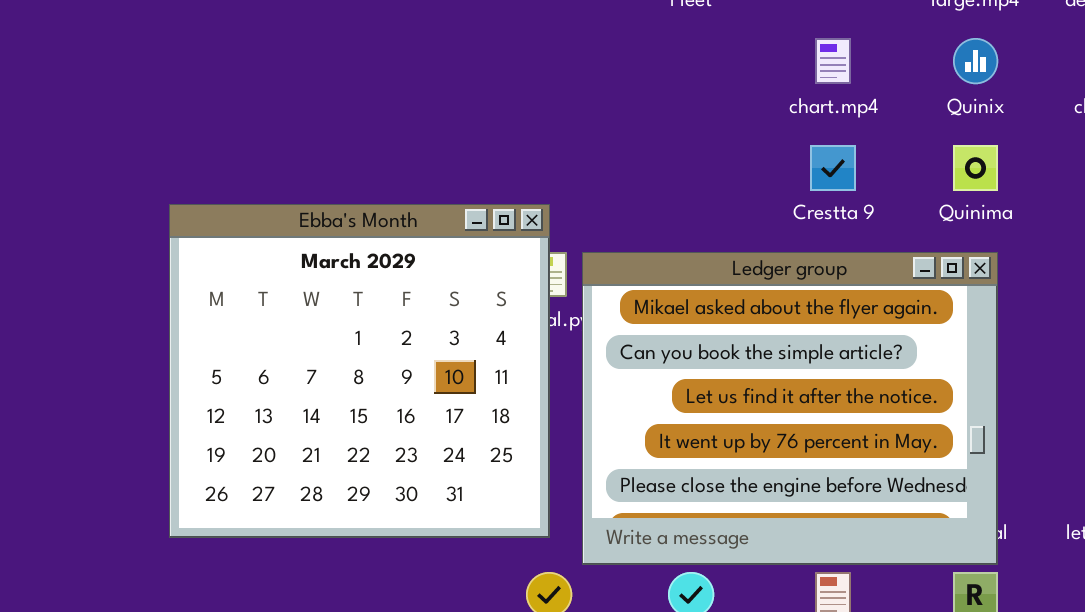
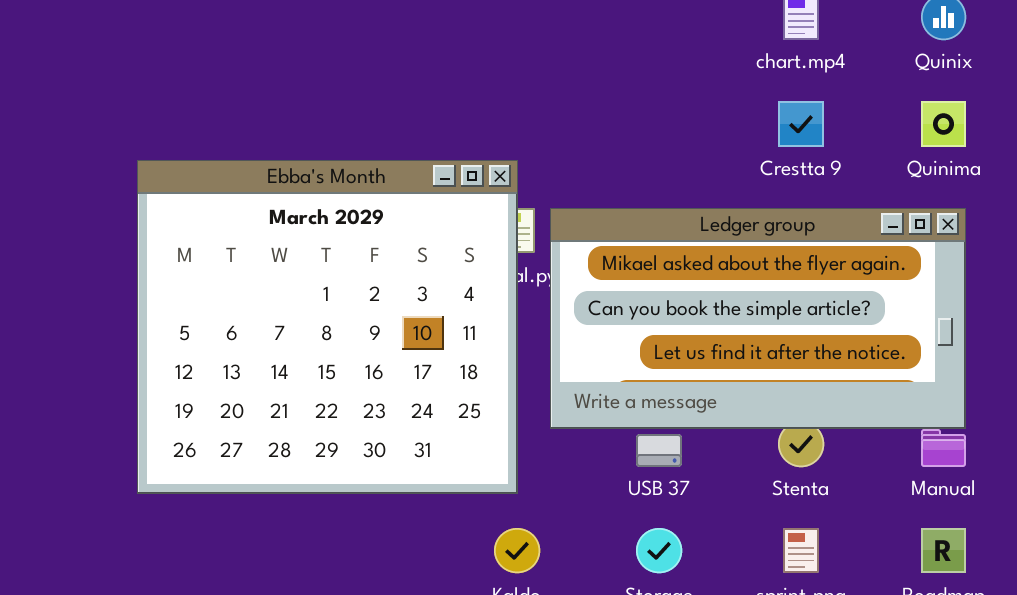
Ledger group: [582,252,998,565] -> [550,208,966,429], resized

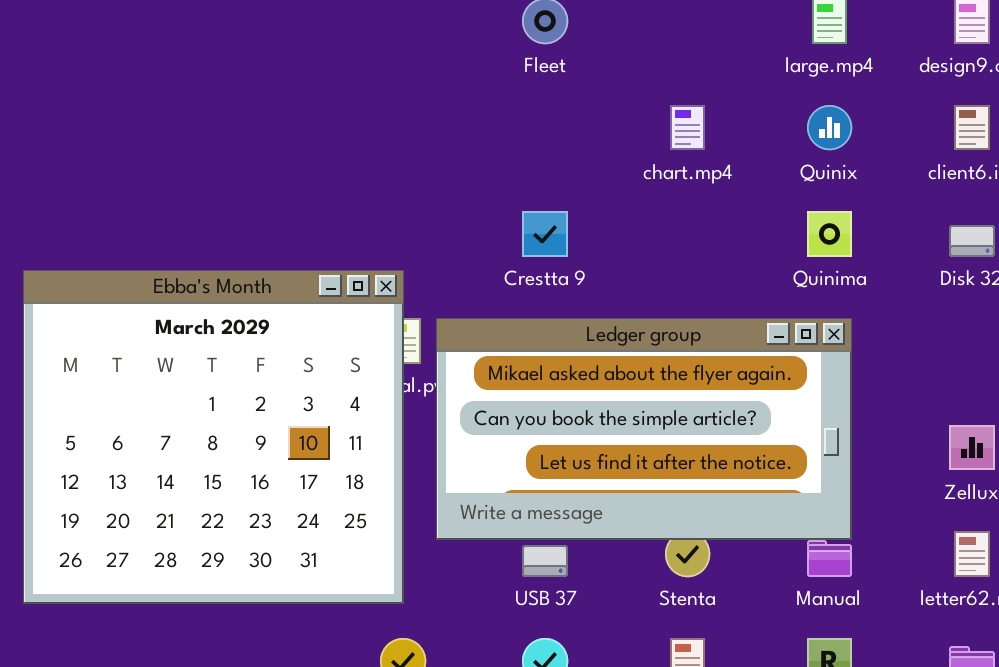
Crestta 9: [778,101,824,147] -> [522,211,568,257], moved

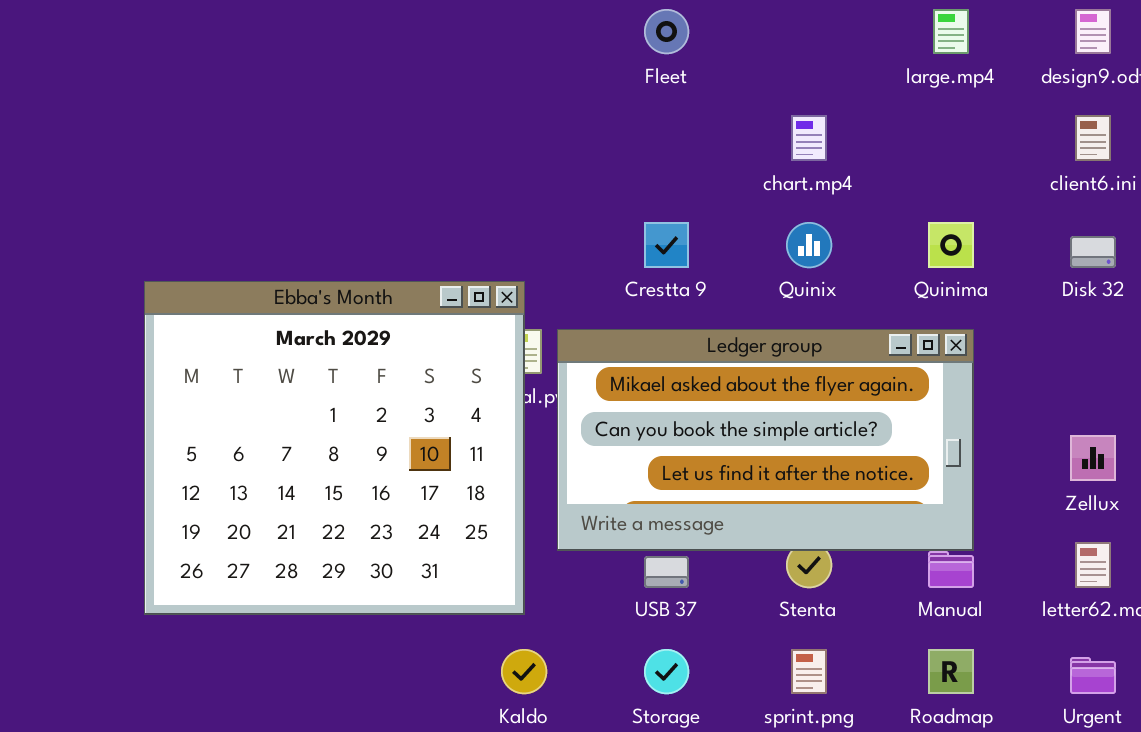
Quinix: [807,105,852,150] -> [786,222,832,268], moved

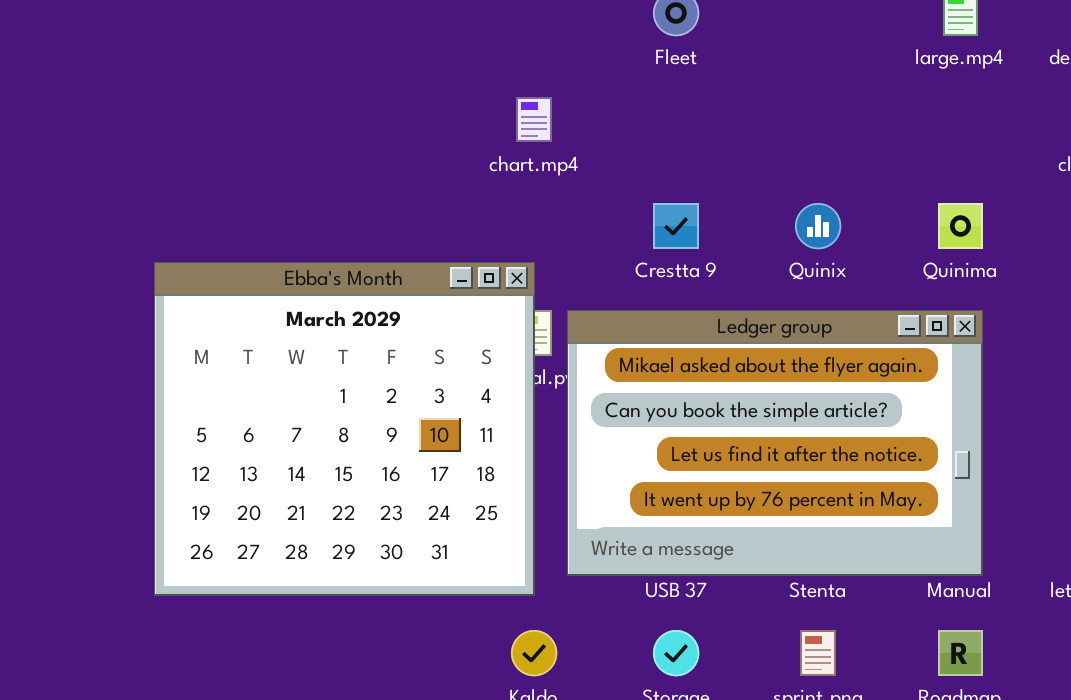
chart.mp4: [791,115,827,161] -> [516,97,552,142], moved
Ledger group: [557,329,974,551] -> [567,310,983,576], resized

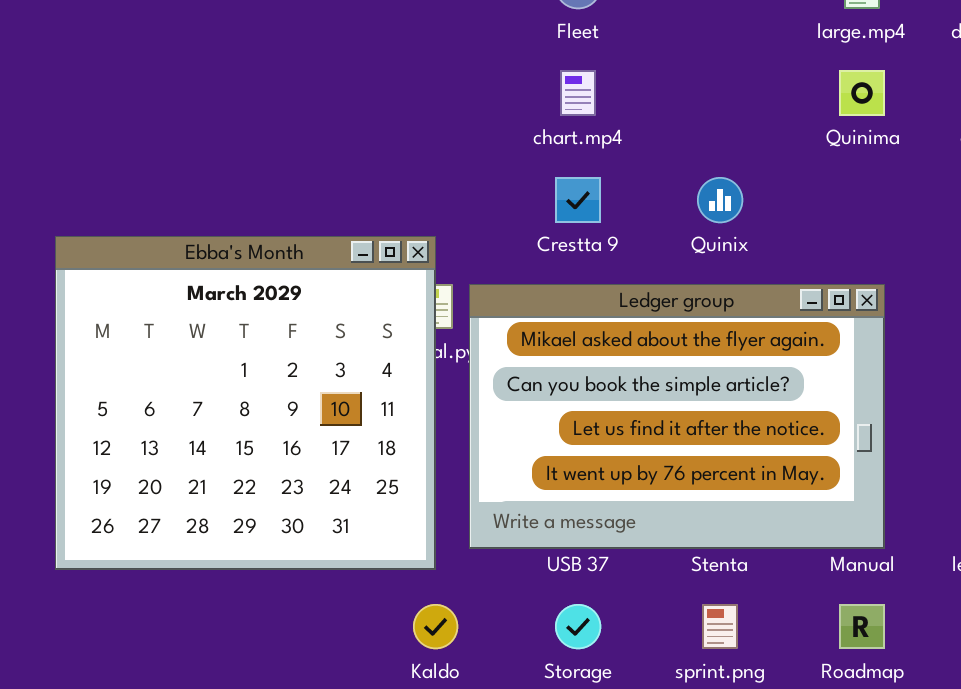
chart.mp4: [516,97,552,142] -> [560,70,596,116], moved
Quinima: [938,203,983,249] -> [839,70,885,116], moved

